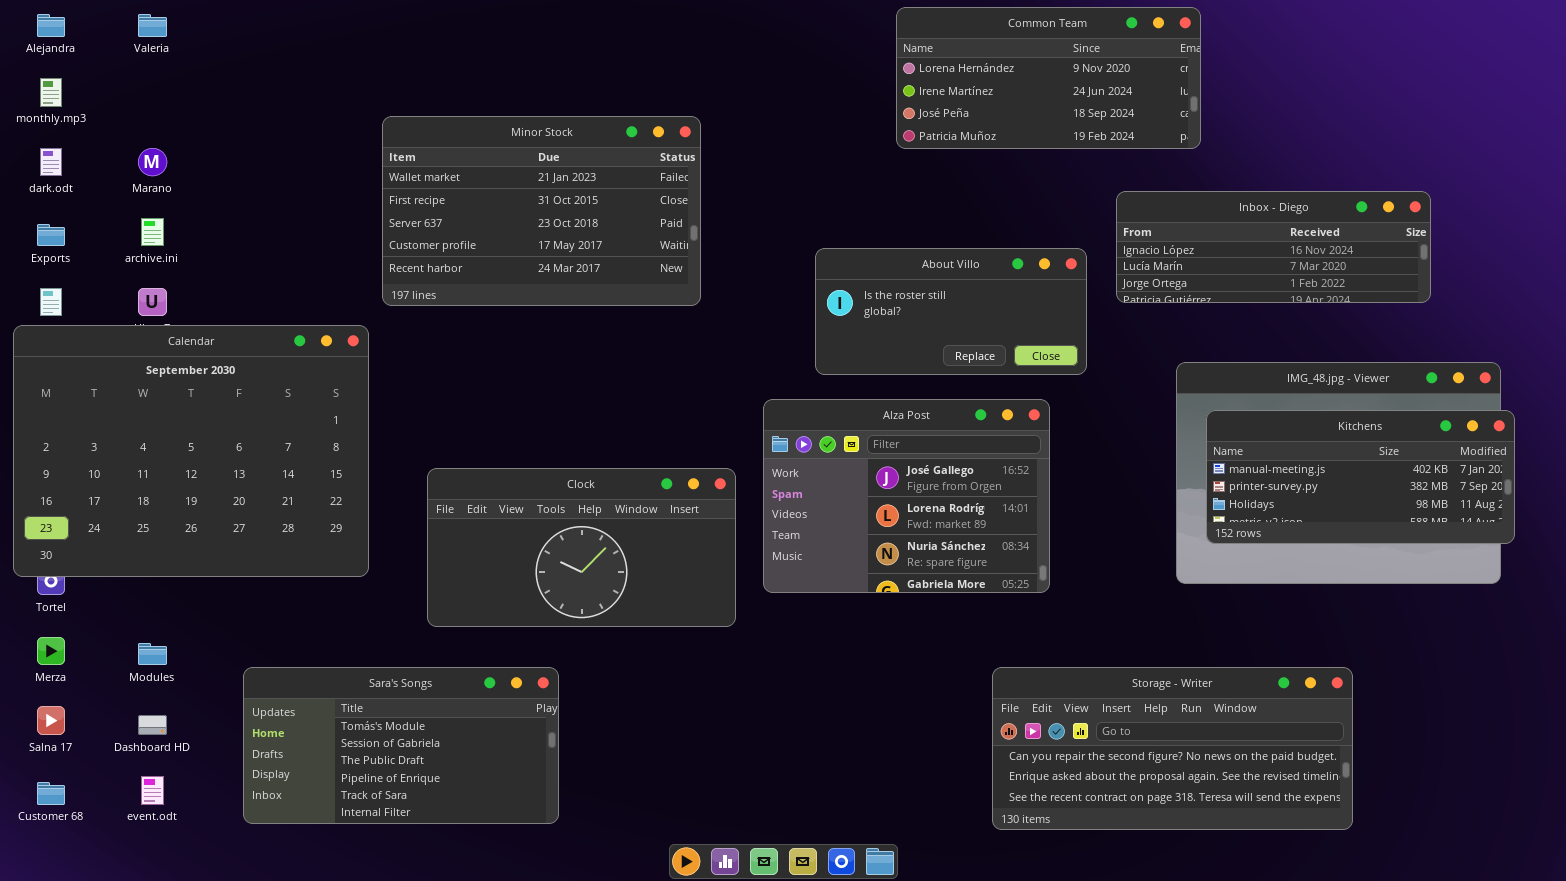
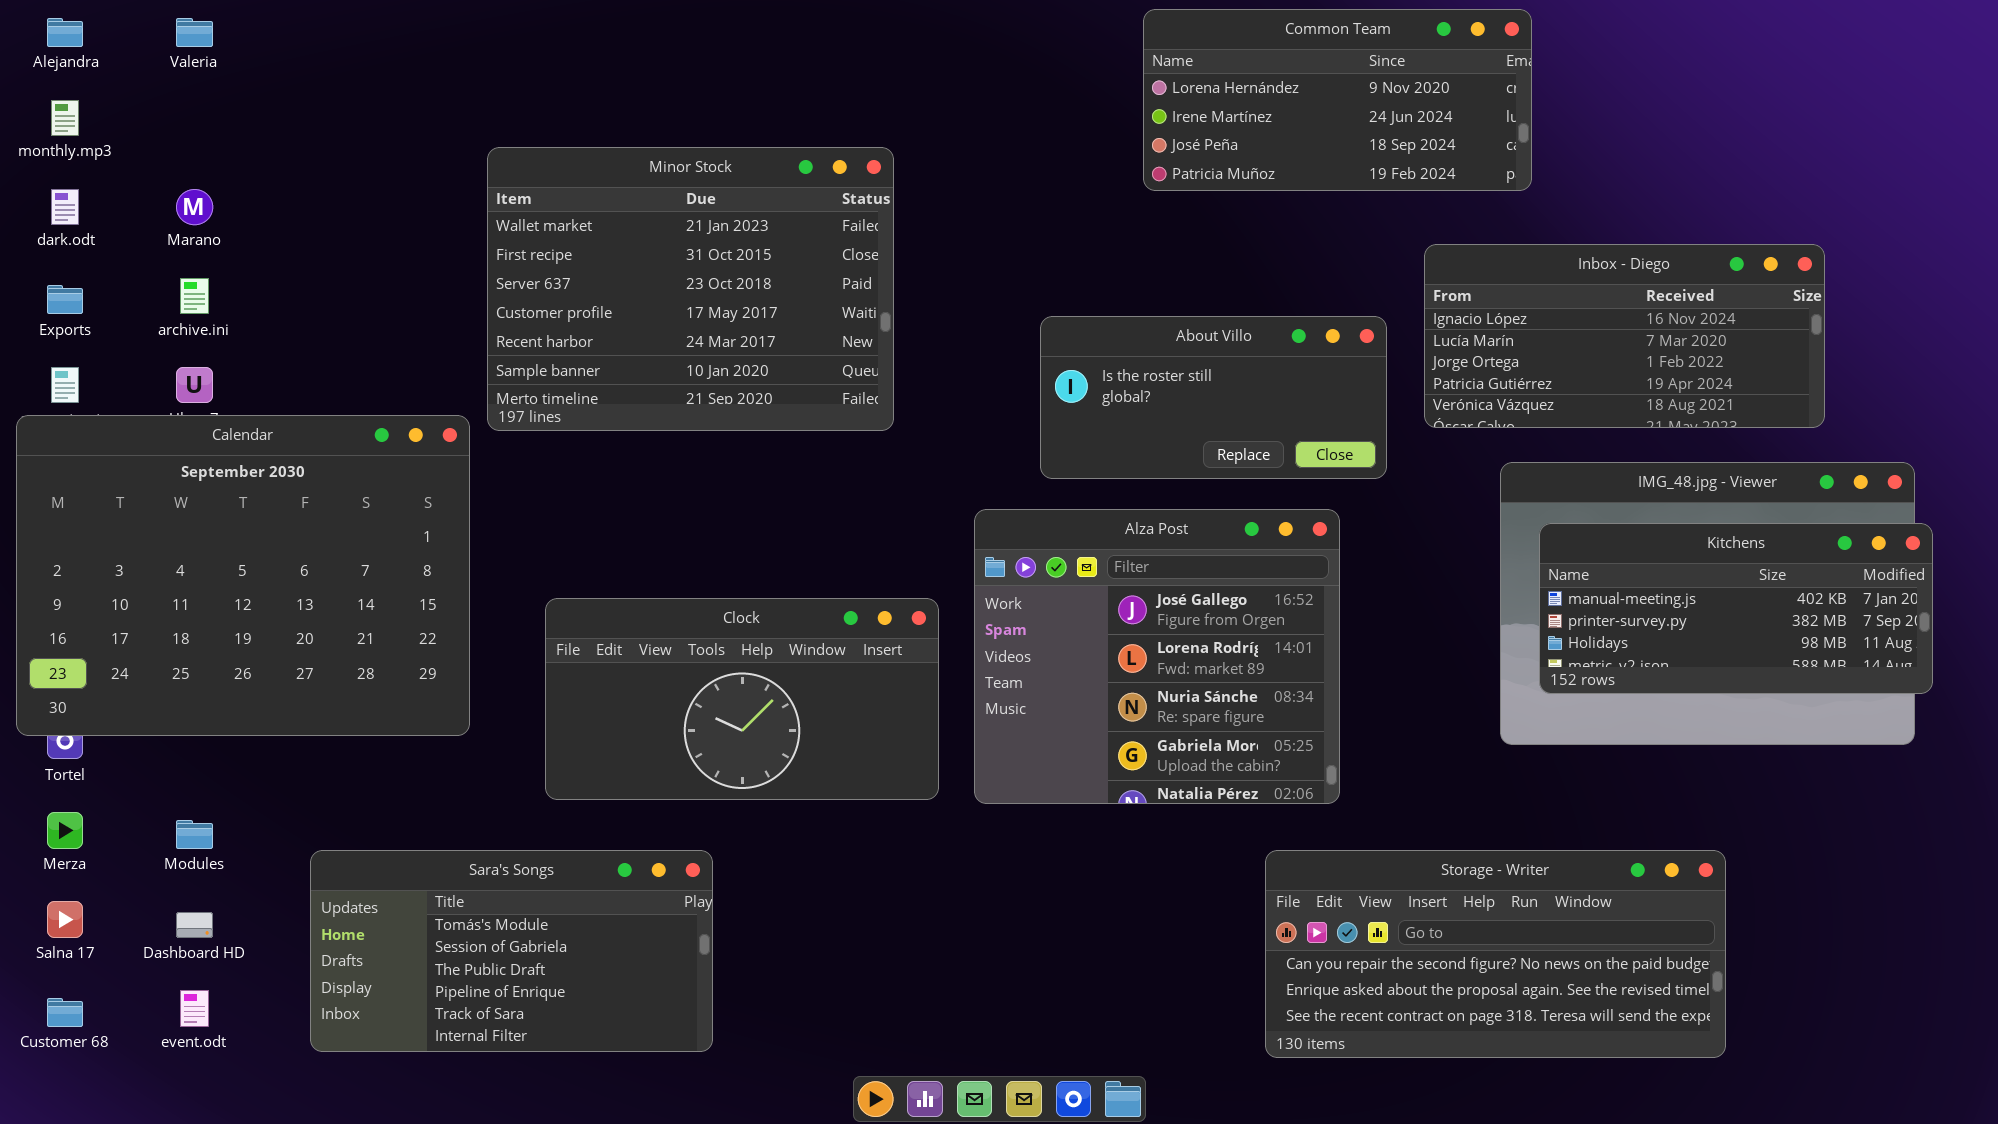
Minor Stock: [382,116,701,306] -> [487,147,894,431], resized
Inbox - Diego: [1116,191,1431,303] -> [1424,244,1825,428], resized
Alza Post: [763,399,1050,593] -> [974,509,1340,804], resized

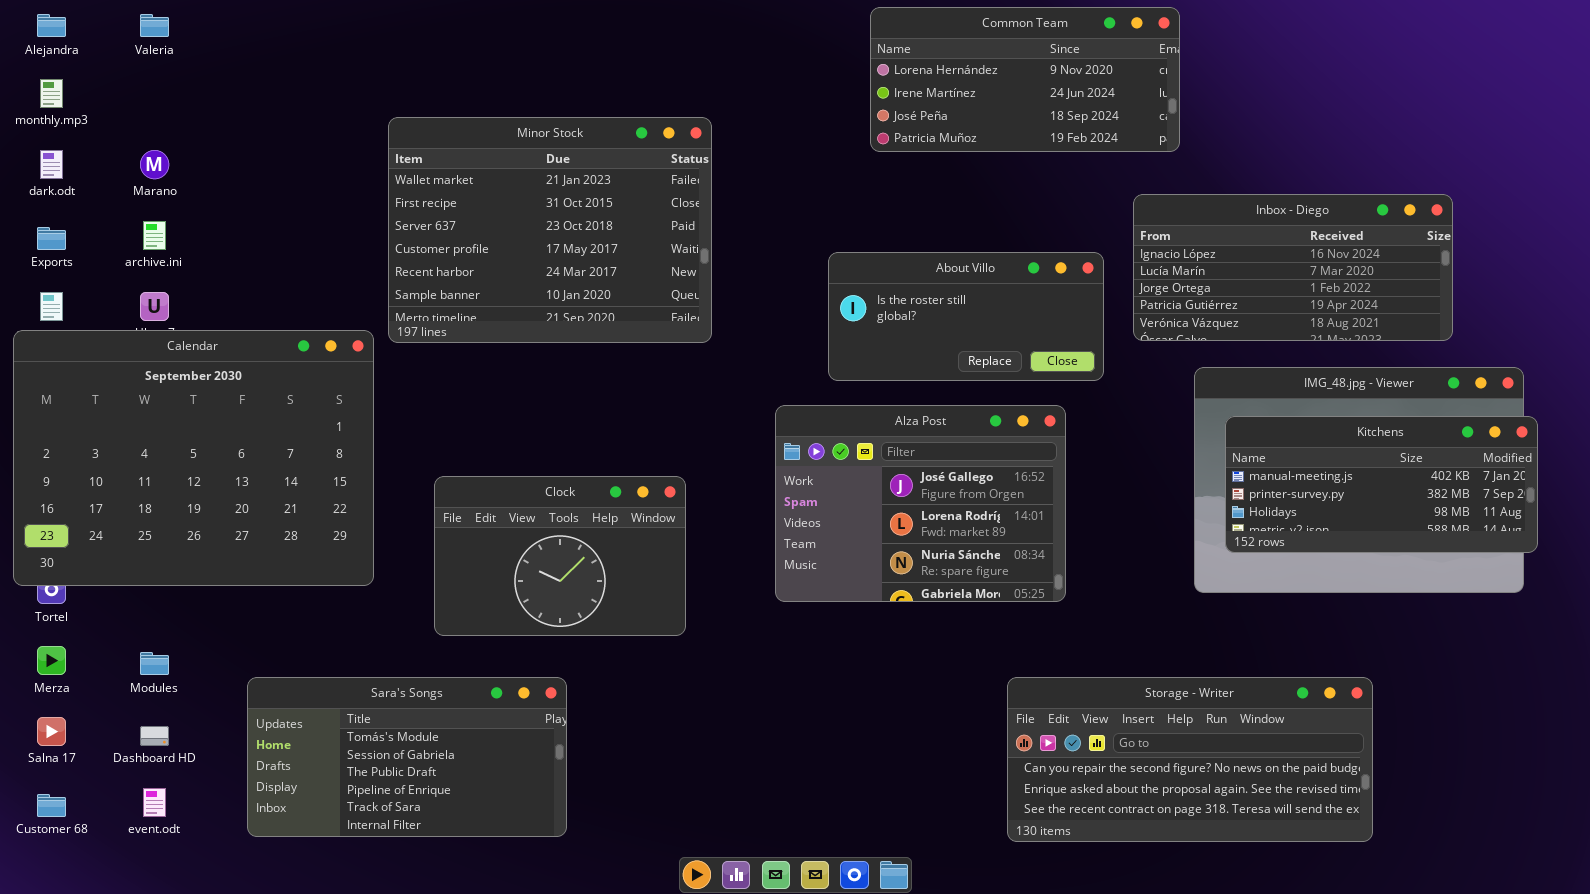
Common Team: [1143,9,1532,191] -> [870,7,1180,152], moved
Alza Post: [974,509,1340,804] -> [775,405,1066,602], resized
Clock: [545,598,939,800] -> [434,476,686,636], resized

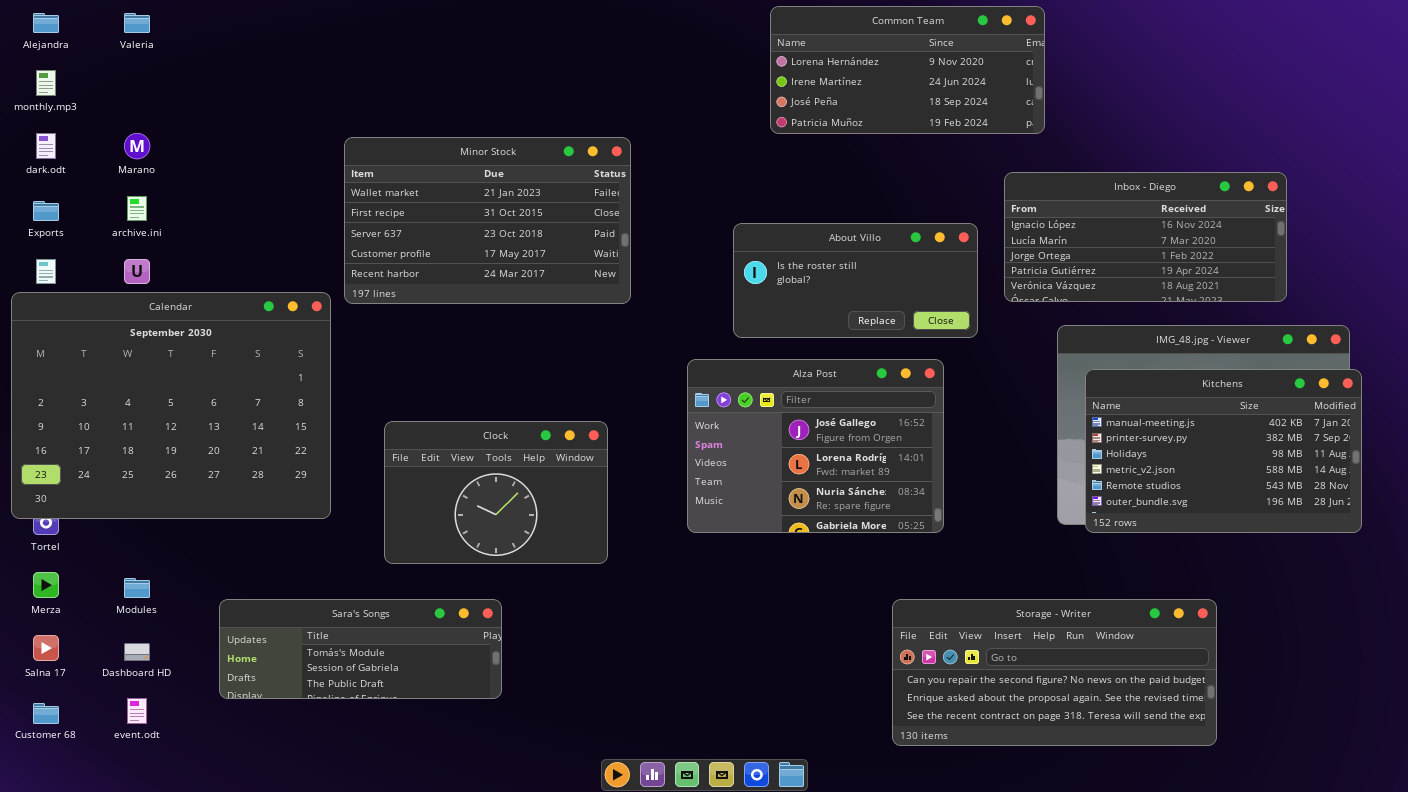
Minor Stock: [388,117,712,343] -> [344,137,631,304], resized
Kitchens: [1225,416,1538,553] -> [1085,369,1362,533], resized
Sara's Songs: [247,677,567,837] -> [219,599,502,699], resized

